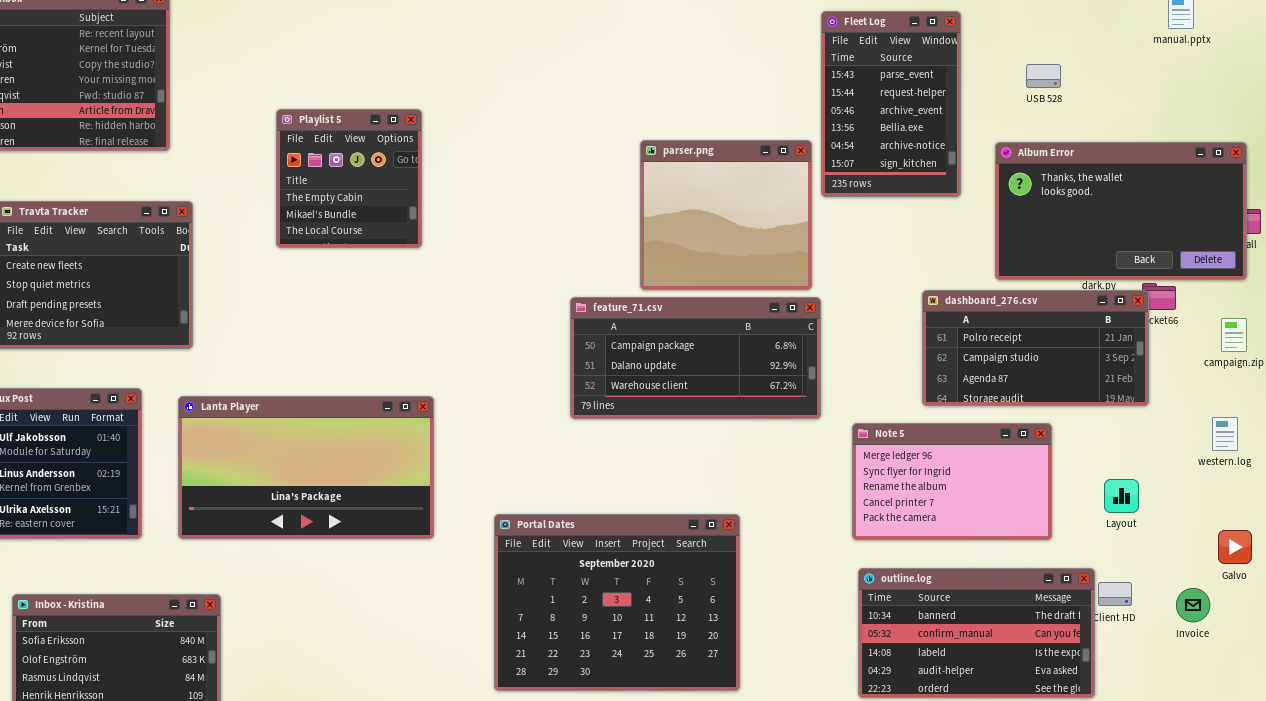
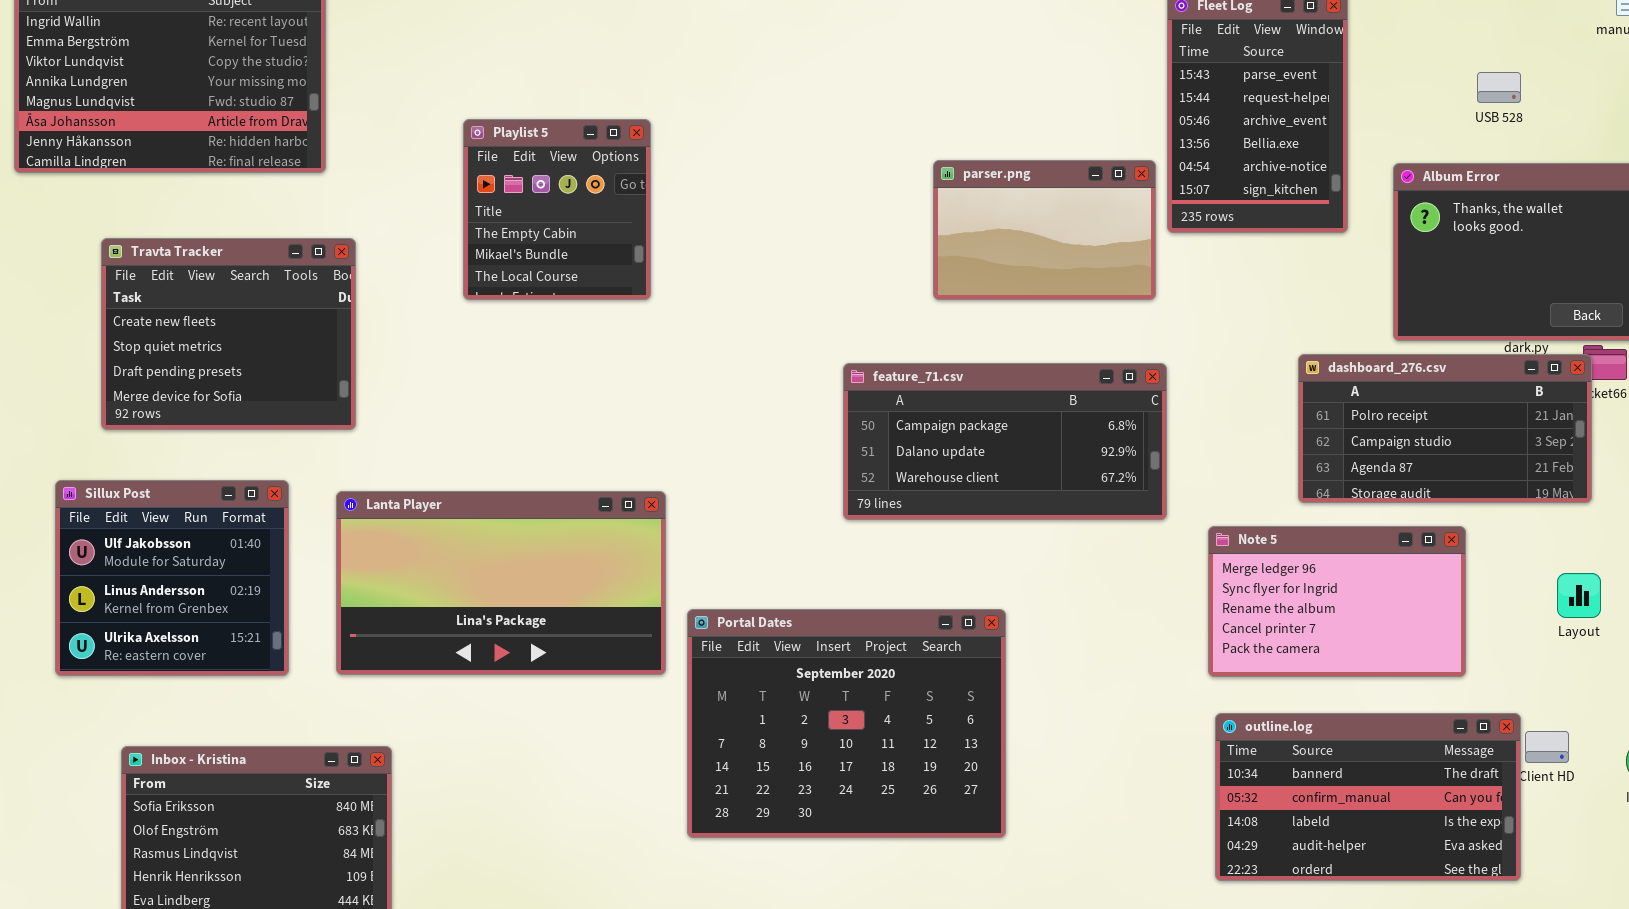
USB 528: [1026,64,1061,88] -> [1477,72,1521,103], moved
parser.png: [640,140,812,290] -> [933,160,1156,300], resized
Layout: [1104,479,1139,513] -> [1557,573,1601,618], moved
Portal Dates: [494,514,740,691] -> [687,609,1006,838], moved

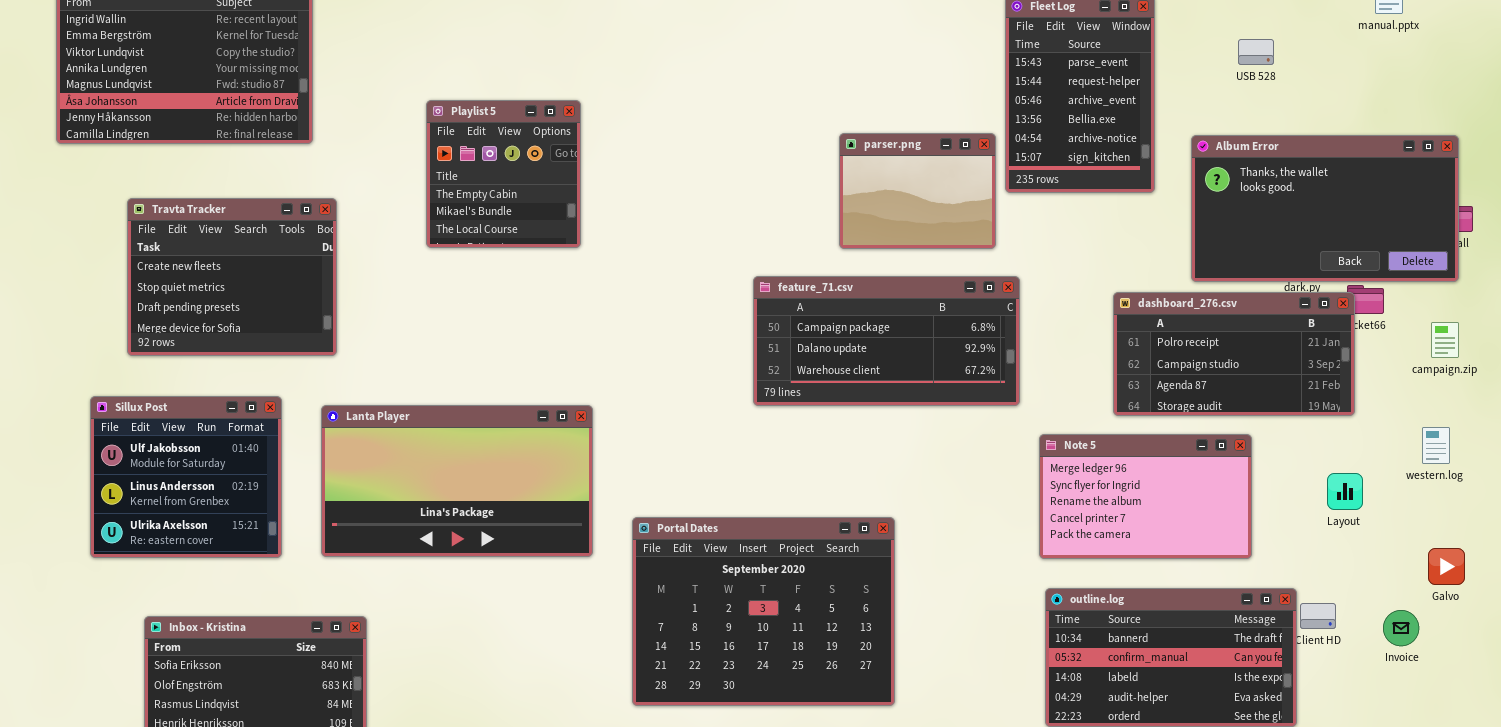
USB 528: [1477,72,1521,103] -> [1238,39,1274,65], moved
parser.png: [933,160,1156,300] -> [839,133,996,249], resized
feature_71.csv: [843,363,1167,520] -> [753,276,1020,406], moved
Portal Dates: [687,609,1006,838] -> [632,517,895,706], moved

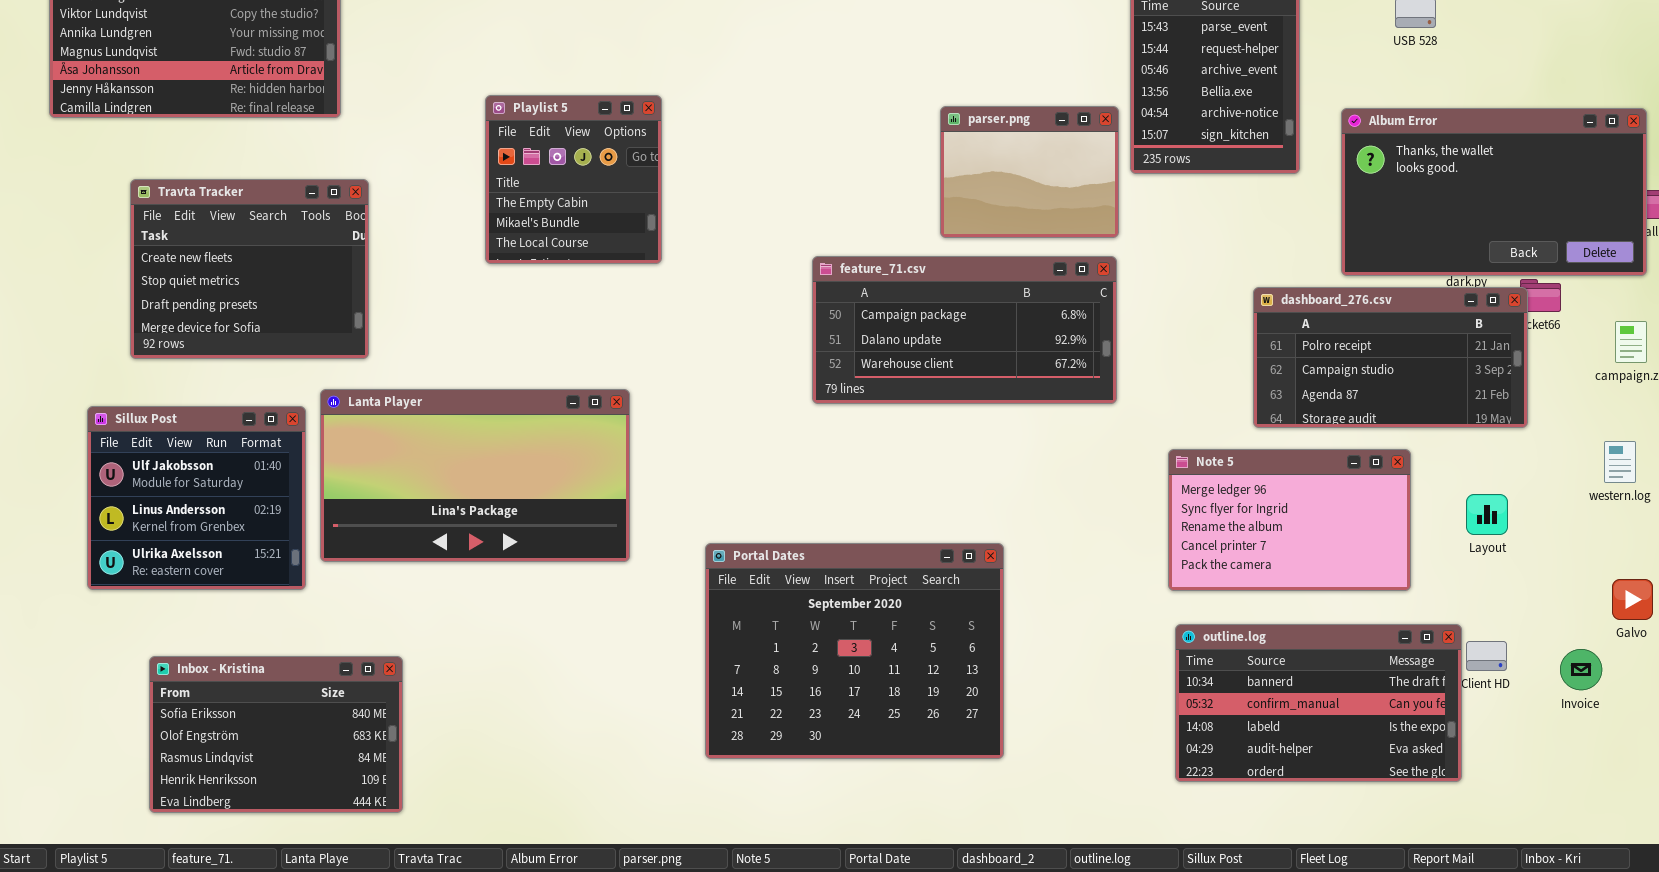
Playlist 5: [426,100,581,248] -> [485,95,662,264], moved
feature_71.csv: [753,276,1020,406] -> [812,256,1117,404], moved
Lanta Player: [321,405,593,557] -> [320,389,630,562], moved
Layout: [1327,473,1363,510] -> [1466,494,1508,535], moved

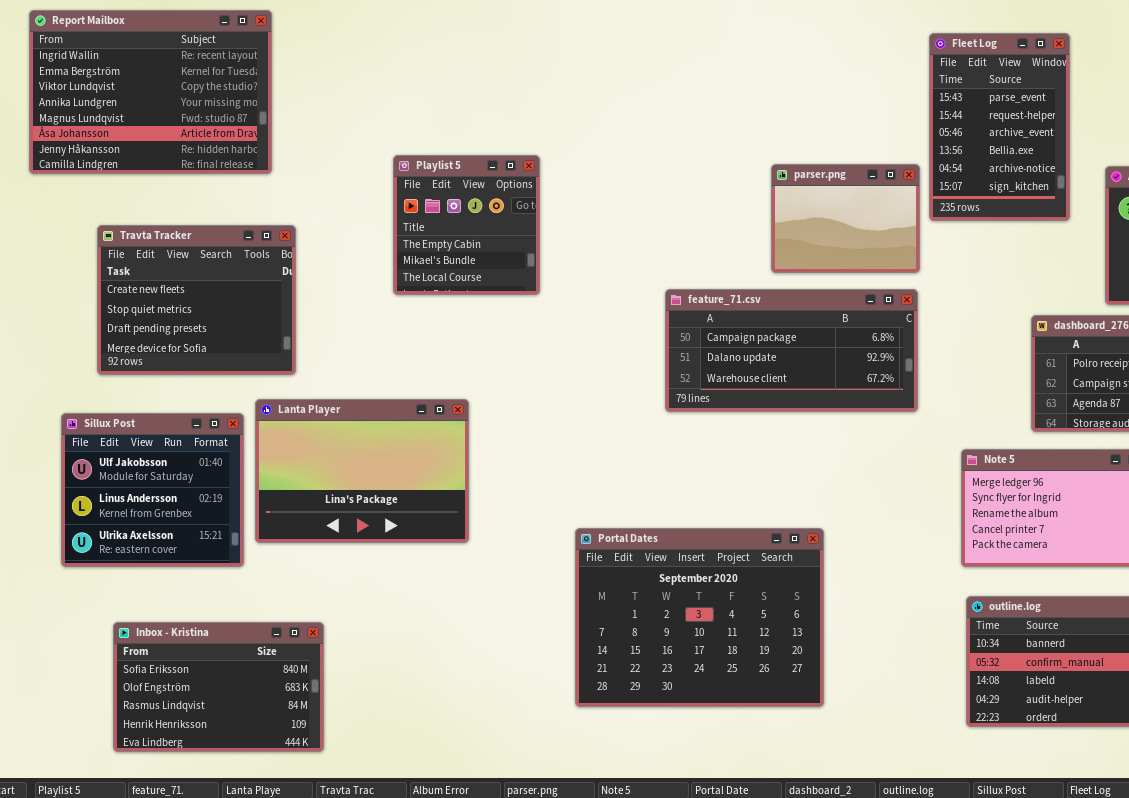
Lanta Player: [320,389,630,562] -> [255,399,469,543], resized

